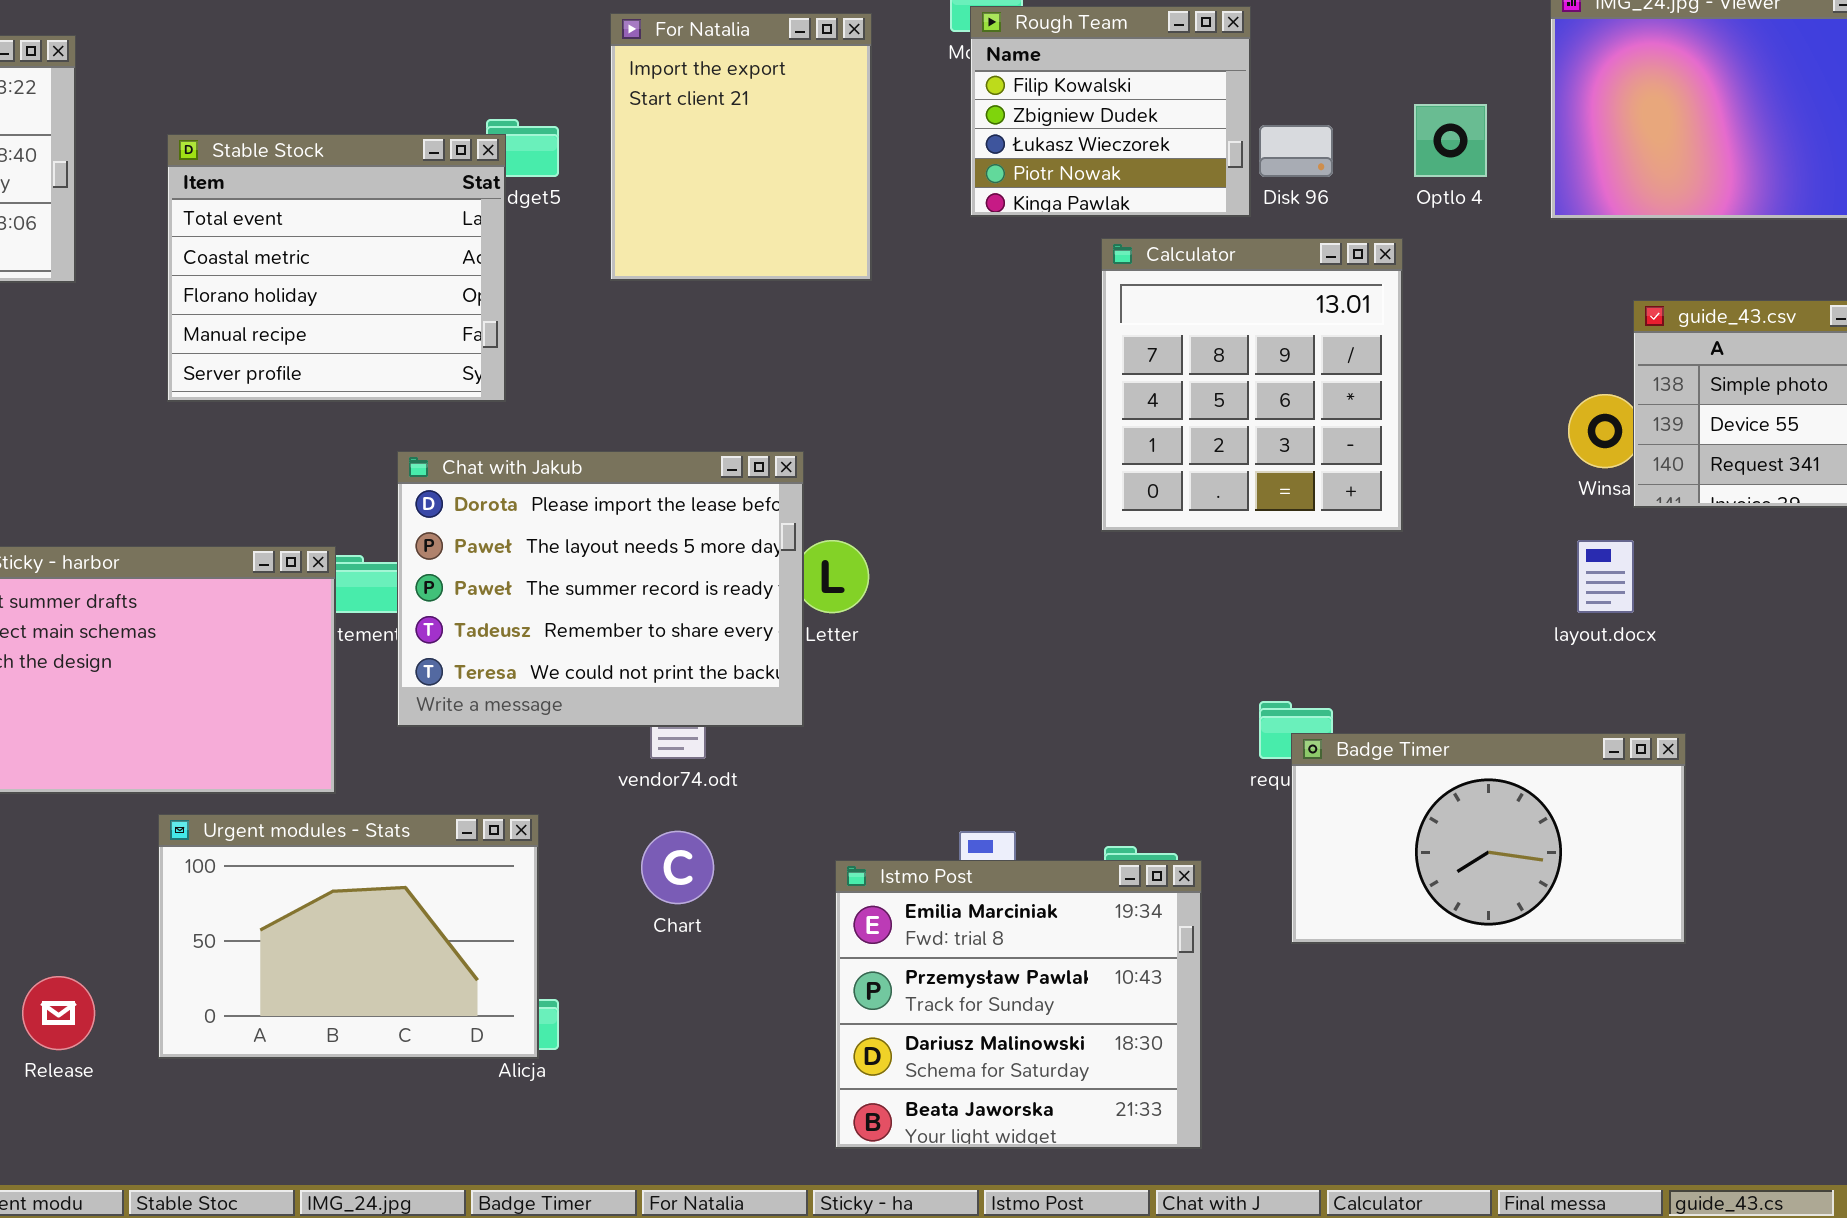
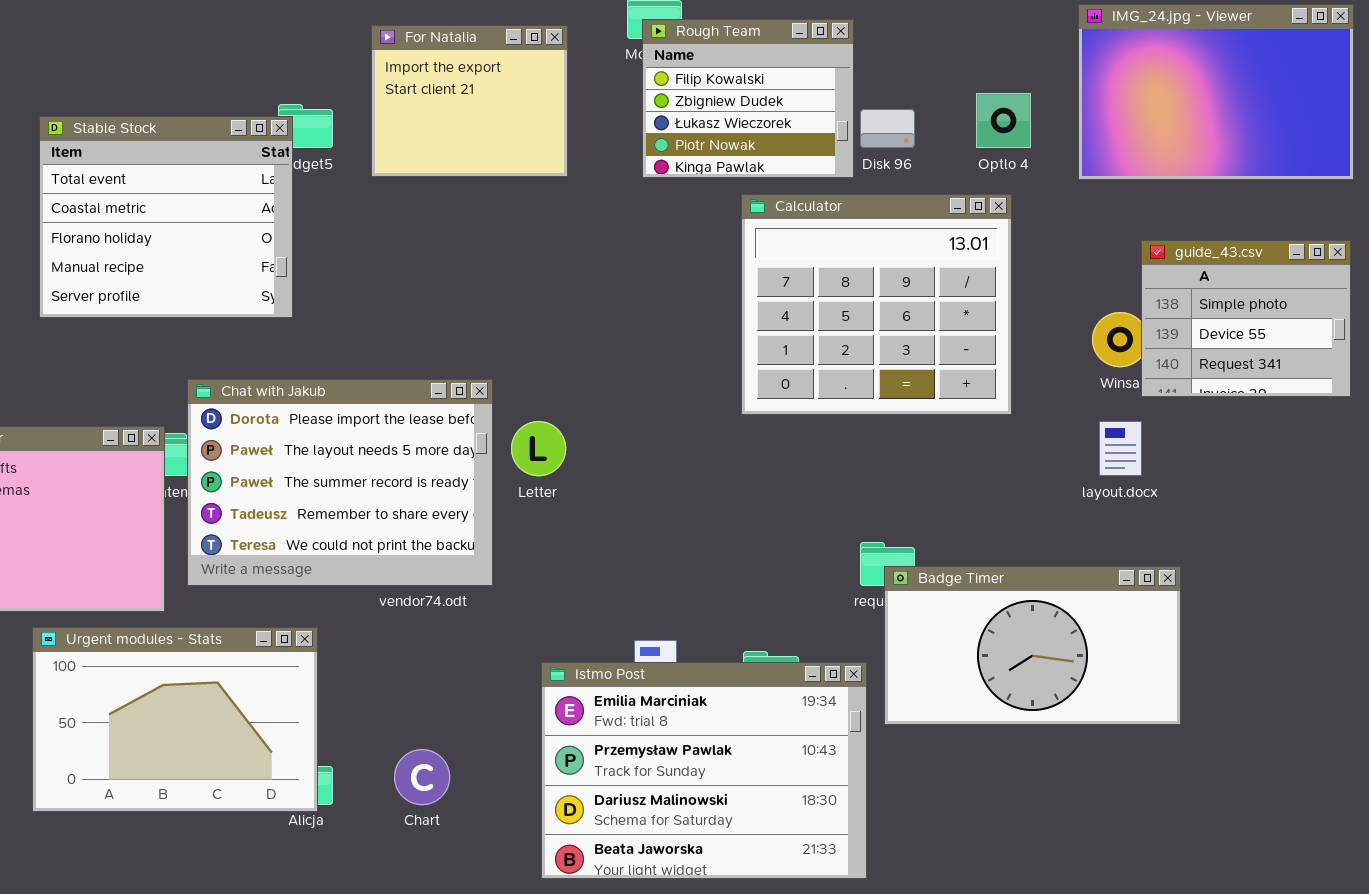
For Natalia: [610,13,872,281] -> [371,25,568,177], resized
Calculator: [1101,238,1403,532] -> [741,194,1012,415], resized
Chat with Jakub: [397,451,804,727] -> [187,379,493,586], moved
Chart: [641,831,714,904] -> [394,749,450,805], moved
Istmo Post: [835,860,1202,1149] -> [541,662,867,879], resized

